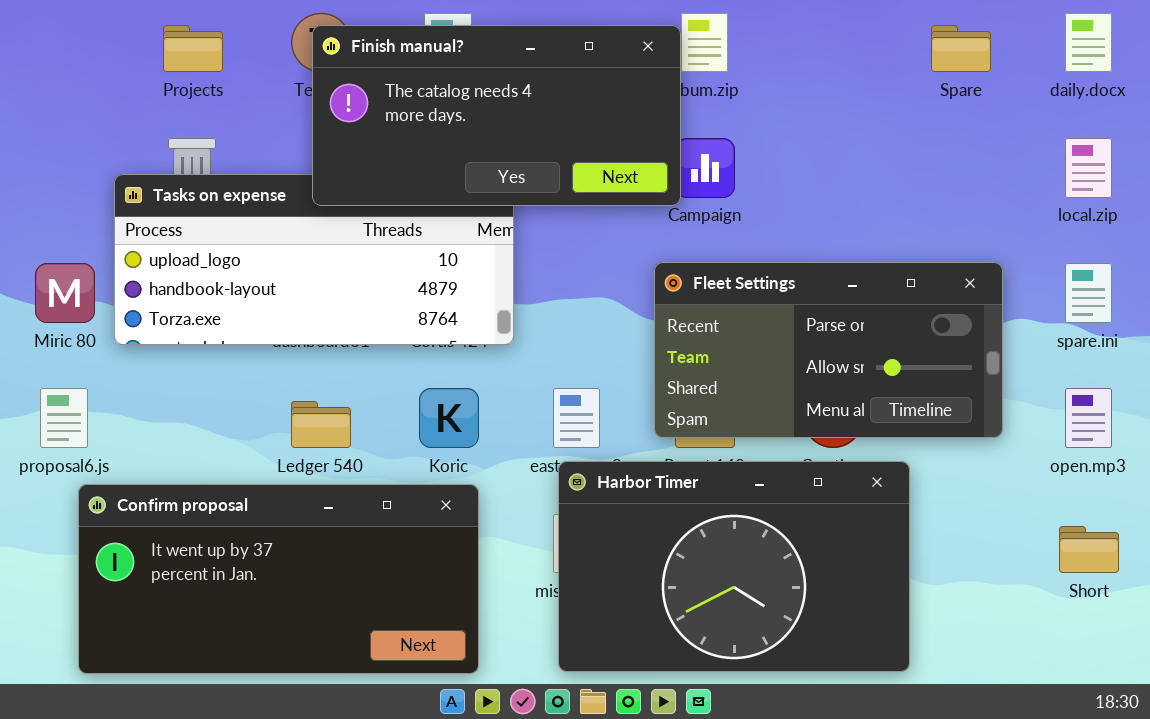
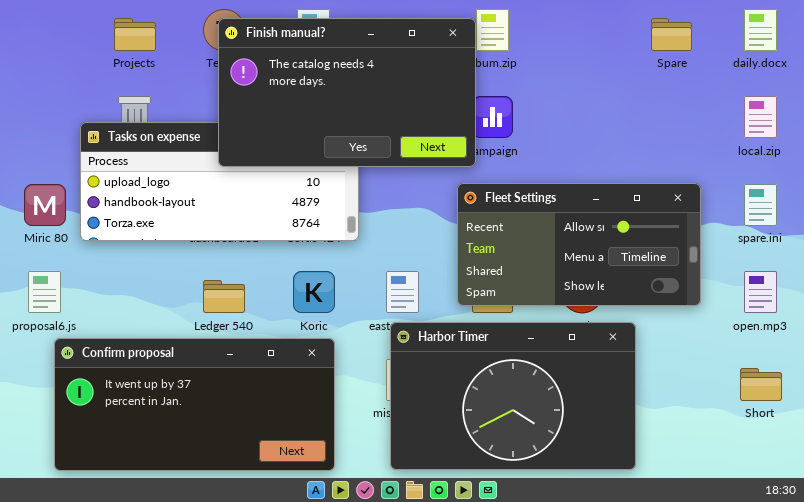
Finish manual?: [312,25,681,206] -> [218,18,476,167], resized
Fleet Settings: [654,262,1003,438] -> [457,183,701,306], scrolled down 1 row

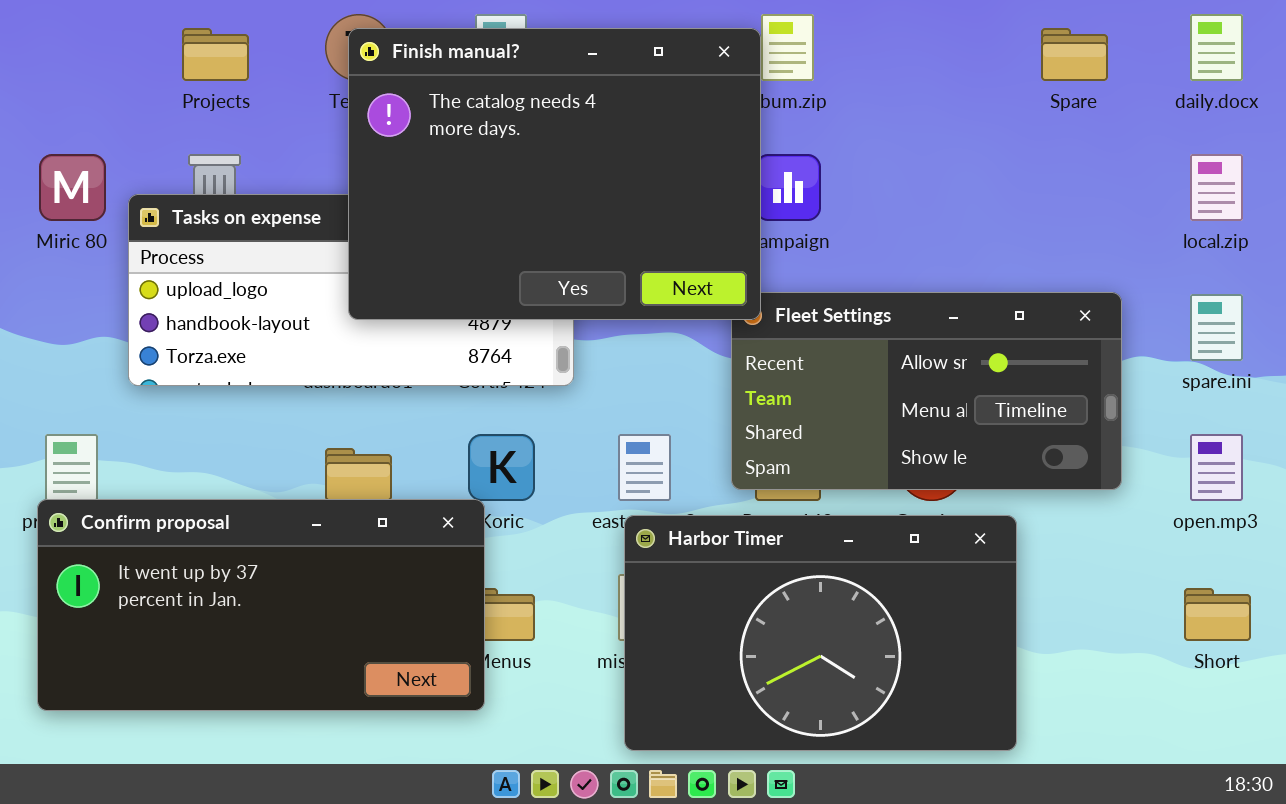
Finish manual?: [218,18,476,167] -> [348,28,761,320], resized
Miric 80: [24,184,66,226] -> [39,154,106,221], moved
Confirm proposal: [54,338,335,471] -> [37,499,485,711], moved

